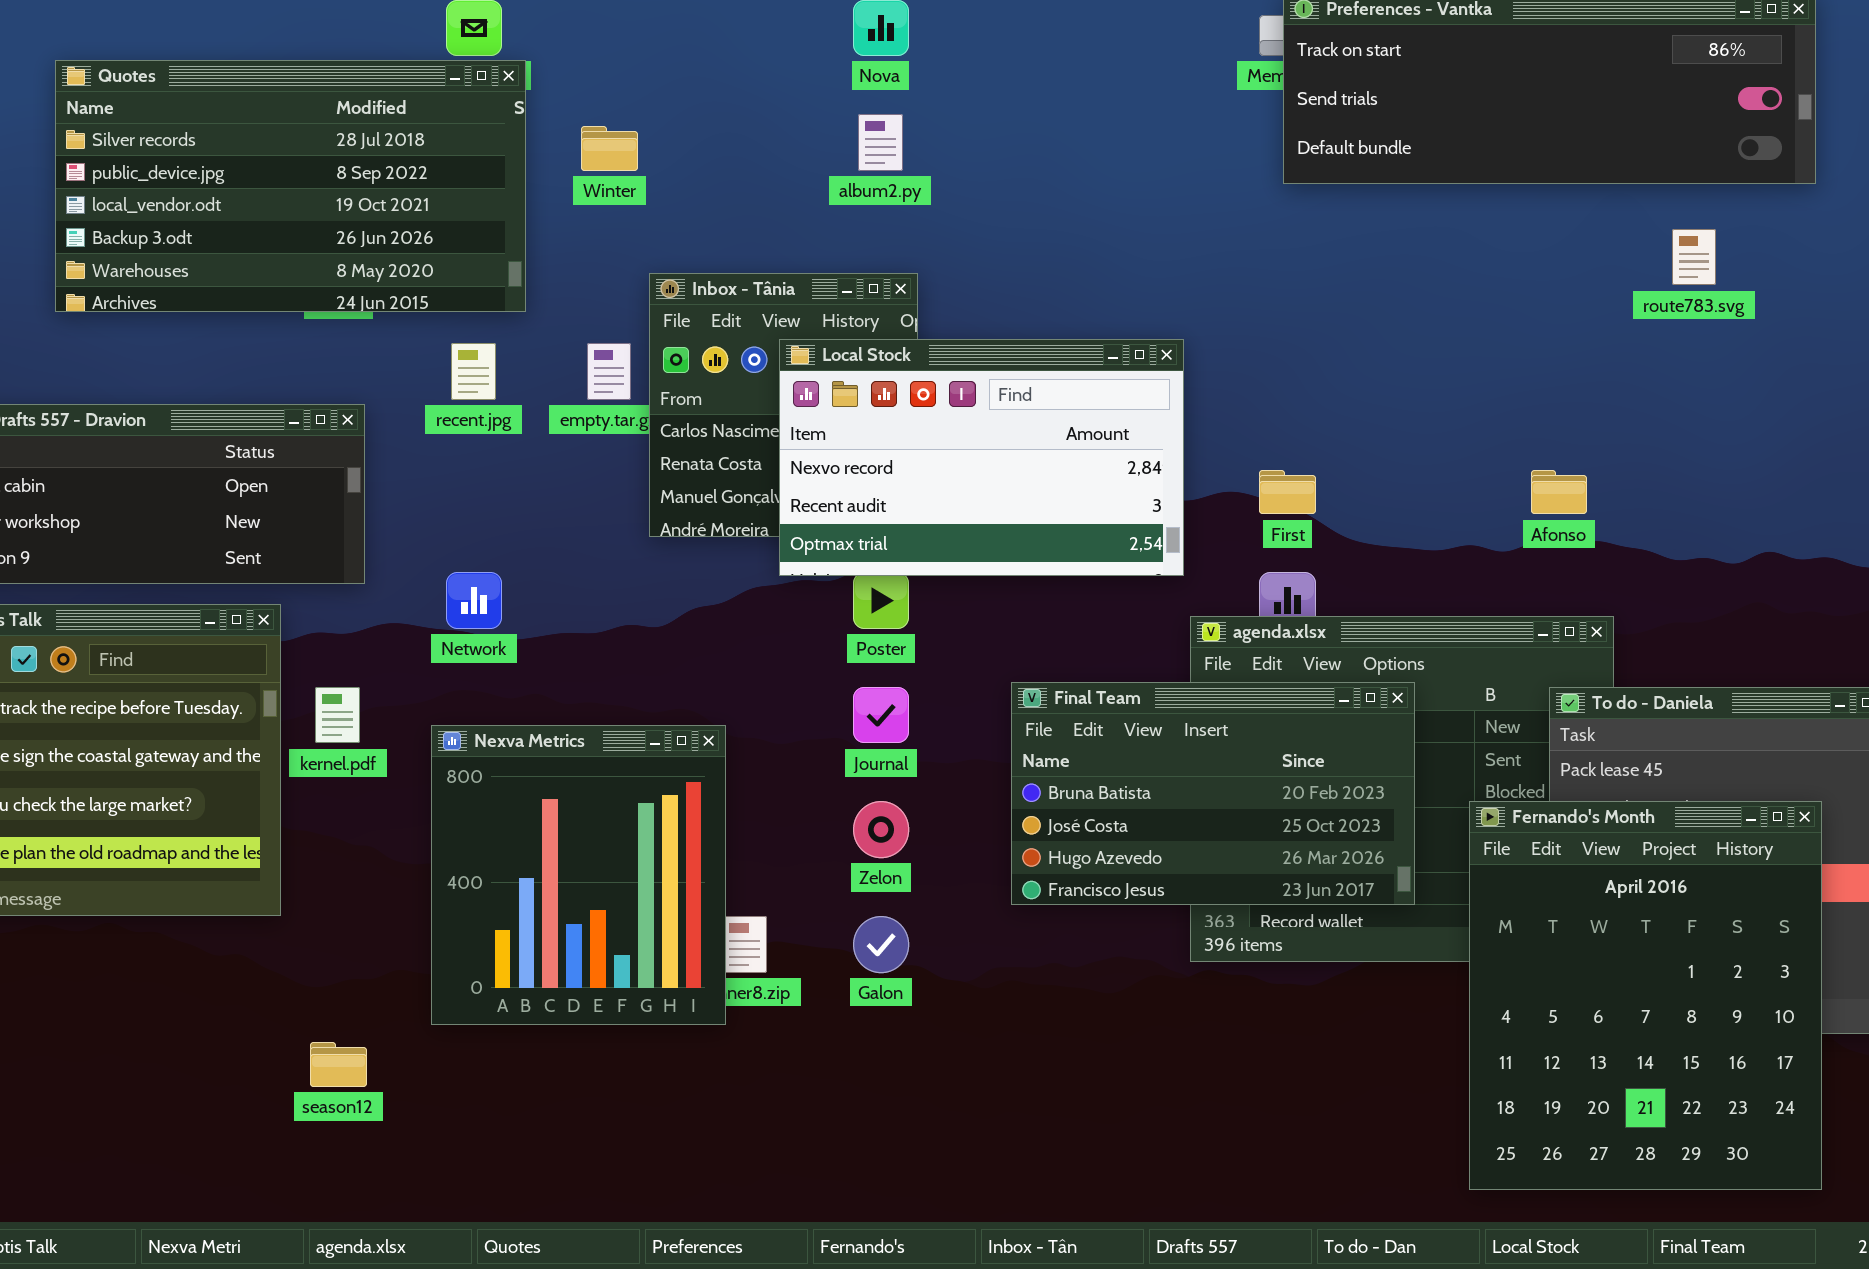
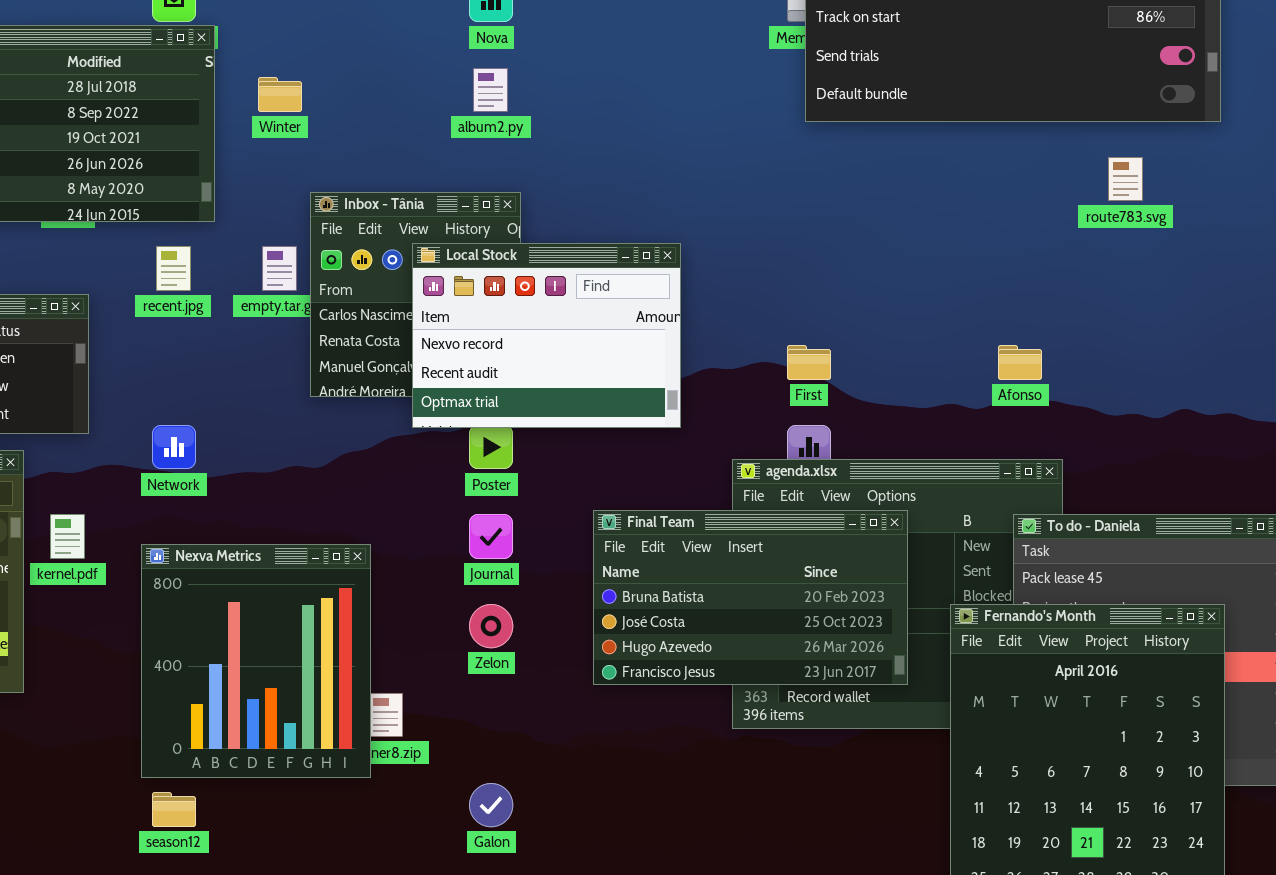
Local Stock: [779,339,1184,576] -> [412,243,681,428], resized
Galon: [853,916,909,973] -> [469,783,513,827], moved
season12: [310,1042,367,1087] -> [152,792,196,827], moved

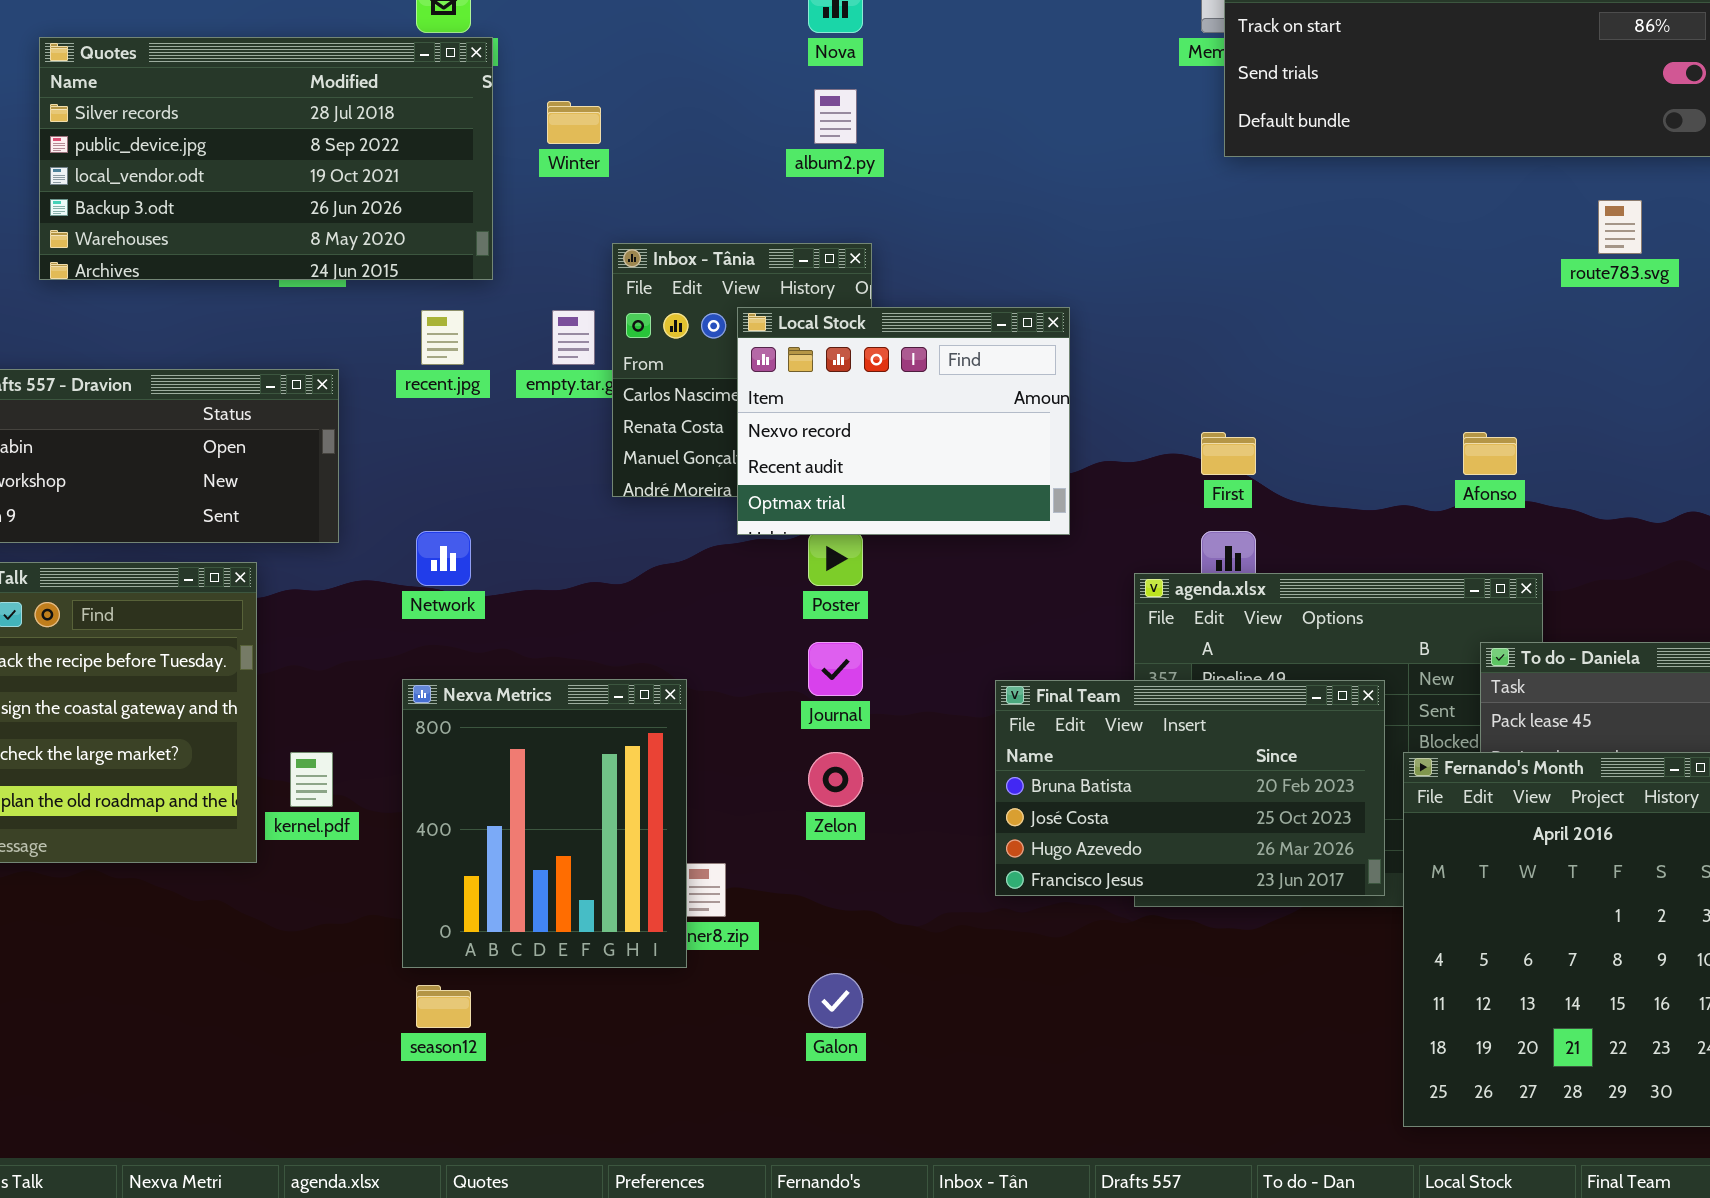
Final Team: [593,510,908,685] -> [995,680,1385,896], moved
kernel.pdf: [50,514,85,559] -> [290,752,333,807], moved

